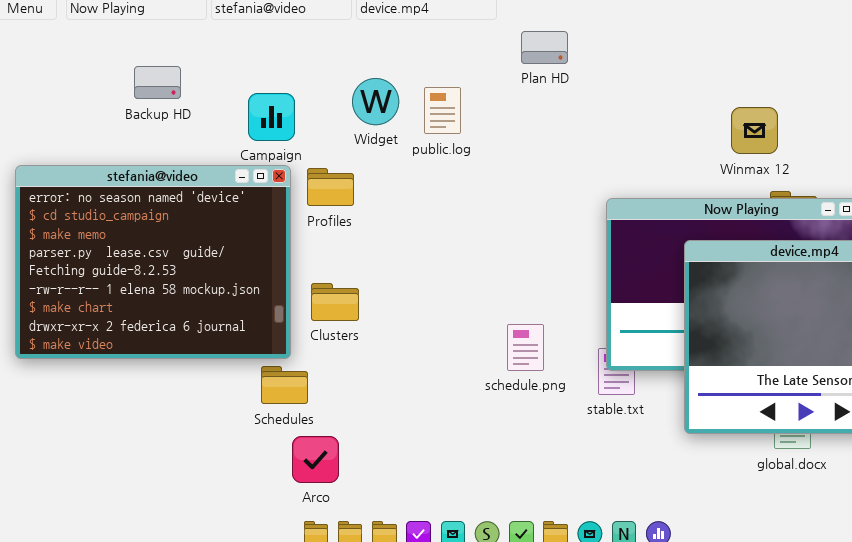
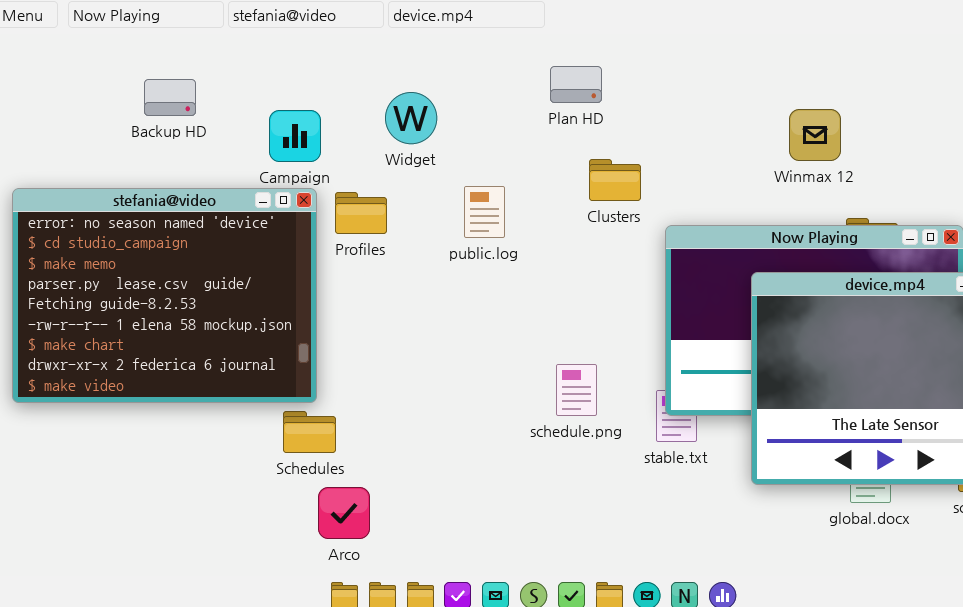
Plan HD: [521,31,568,64] -> [550,66,602,103], moved
public.log: [424,87,461,134] -> [464,186,505,238], moved
Winmax 12: [731,107,778,154] -> [789,109,841,161], moved
Clusters: [311,283,359,321] -> [589,159,641,201], moved

